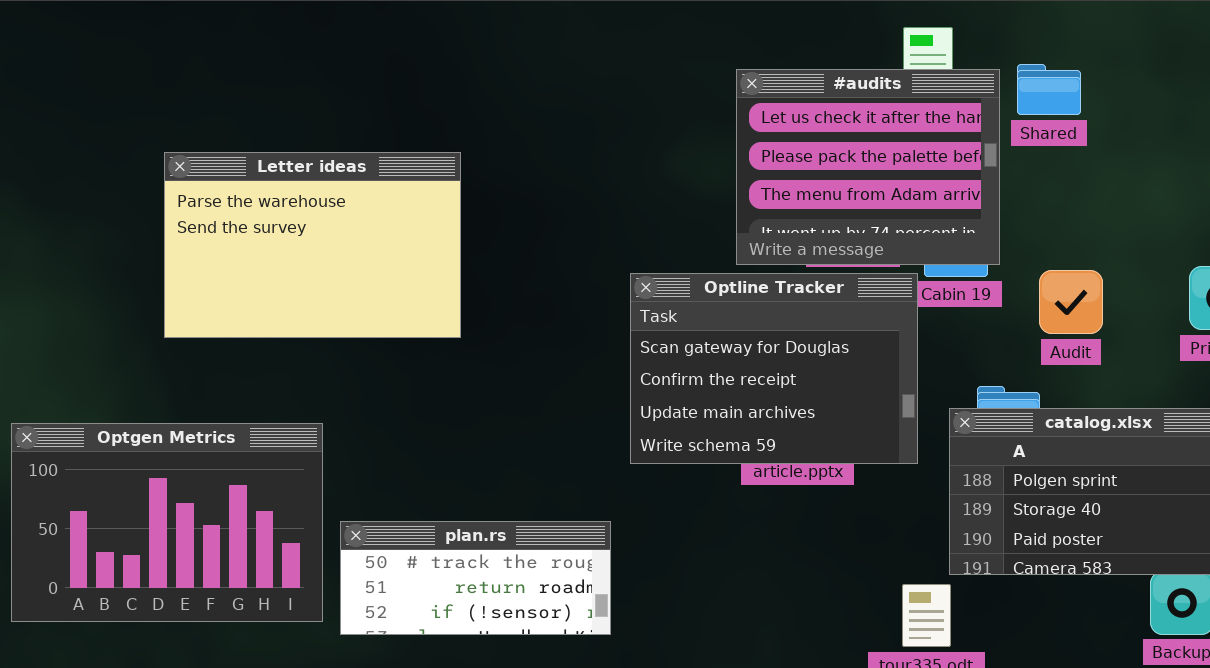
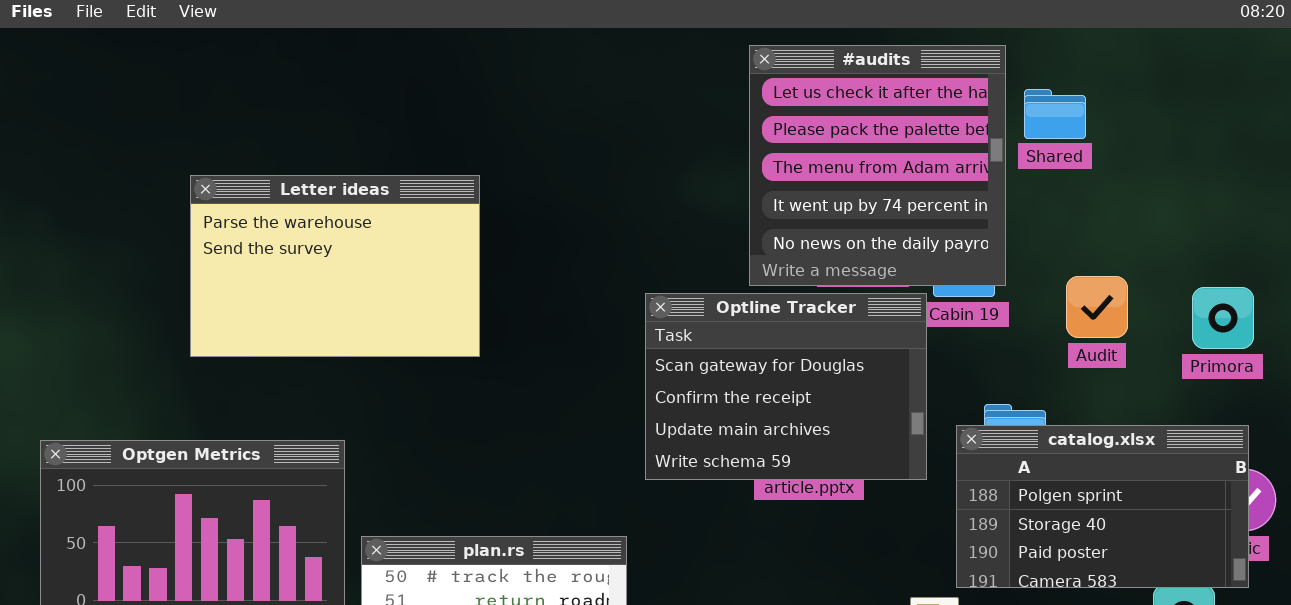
#audits: [736,69,1000,265] -> [749,45,1006,286], resized
Audit: [1039,270,1103,334] -> [1066,276,1128,338], moved

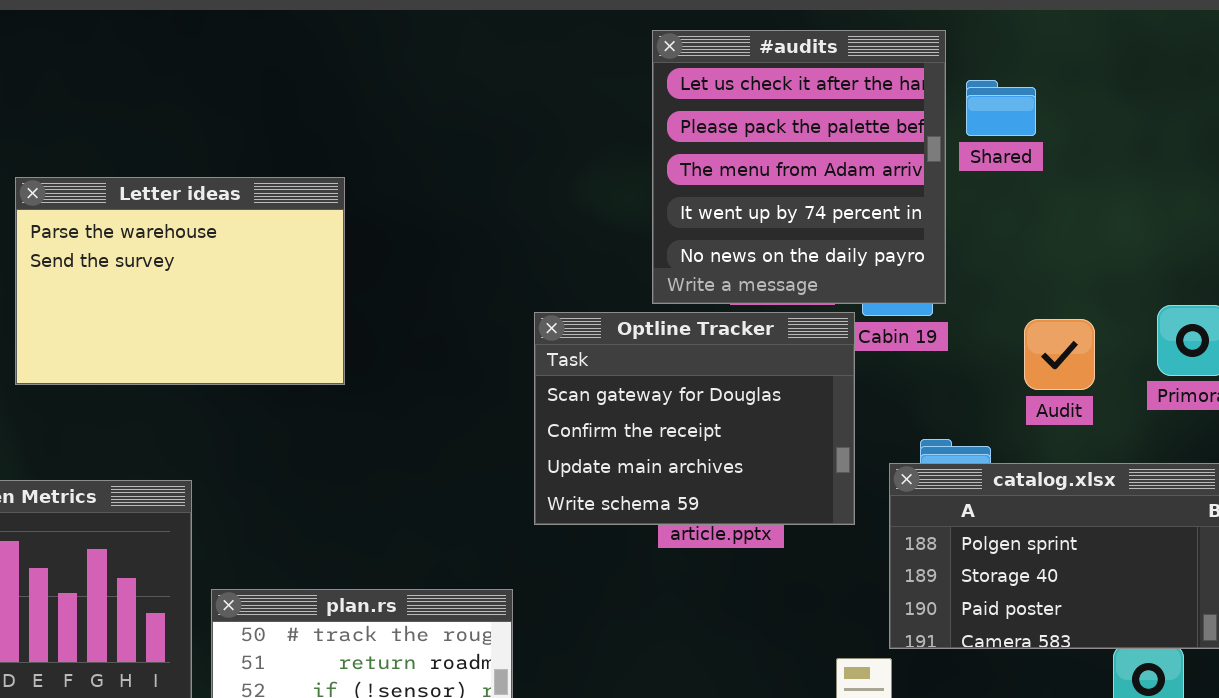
Audit: [1066,276,1128,338] -> [1024,319,1095,390], moved

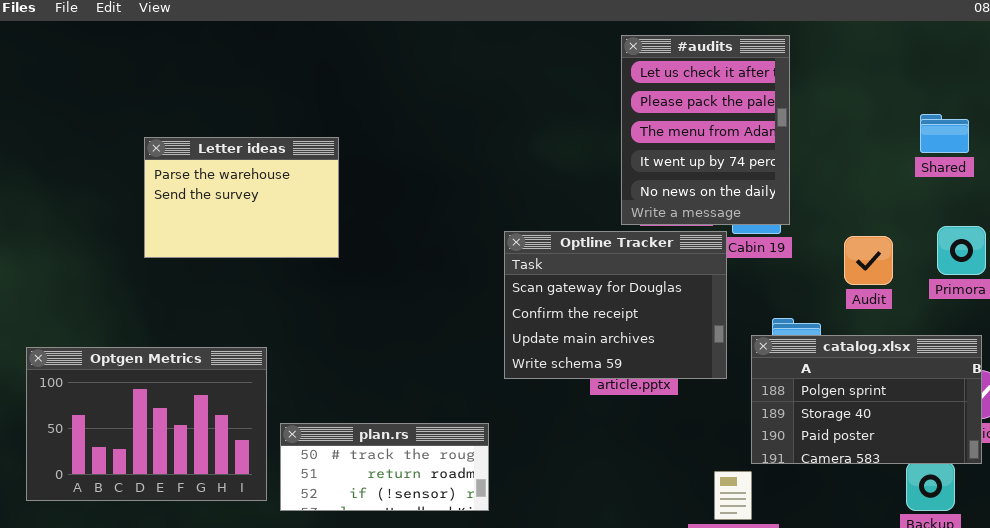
#audits: [652,30,946,304] -> [621,35,790,225], resized
Shared: [966,80,1036,136] -> [920,114,969,153], moved
Letter ideas: [15,177,345,385] -> [144,137,339,258], resized

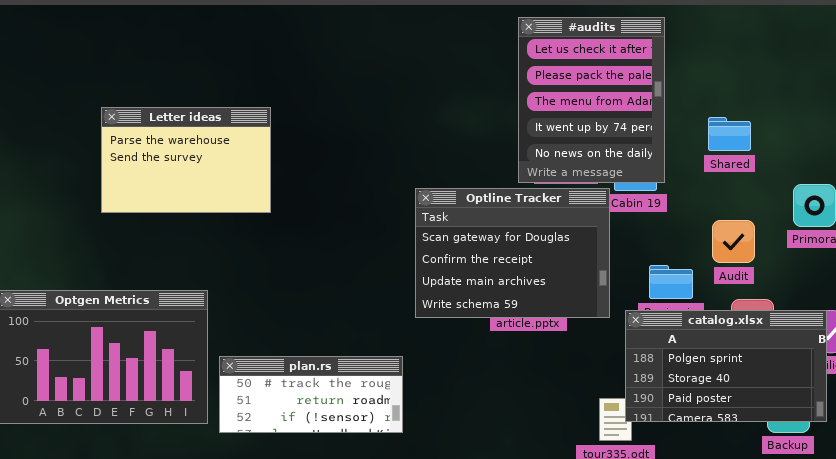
Shared: [920,114,969,153] -> [708,117,751,151], moved
Audit: [844,236,893,285] -> [712,220,755,263], moved
catalog.xlsx: [751,335,982,464] -> [625,310,827,422], moved

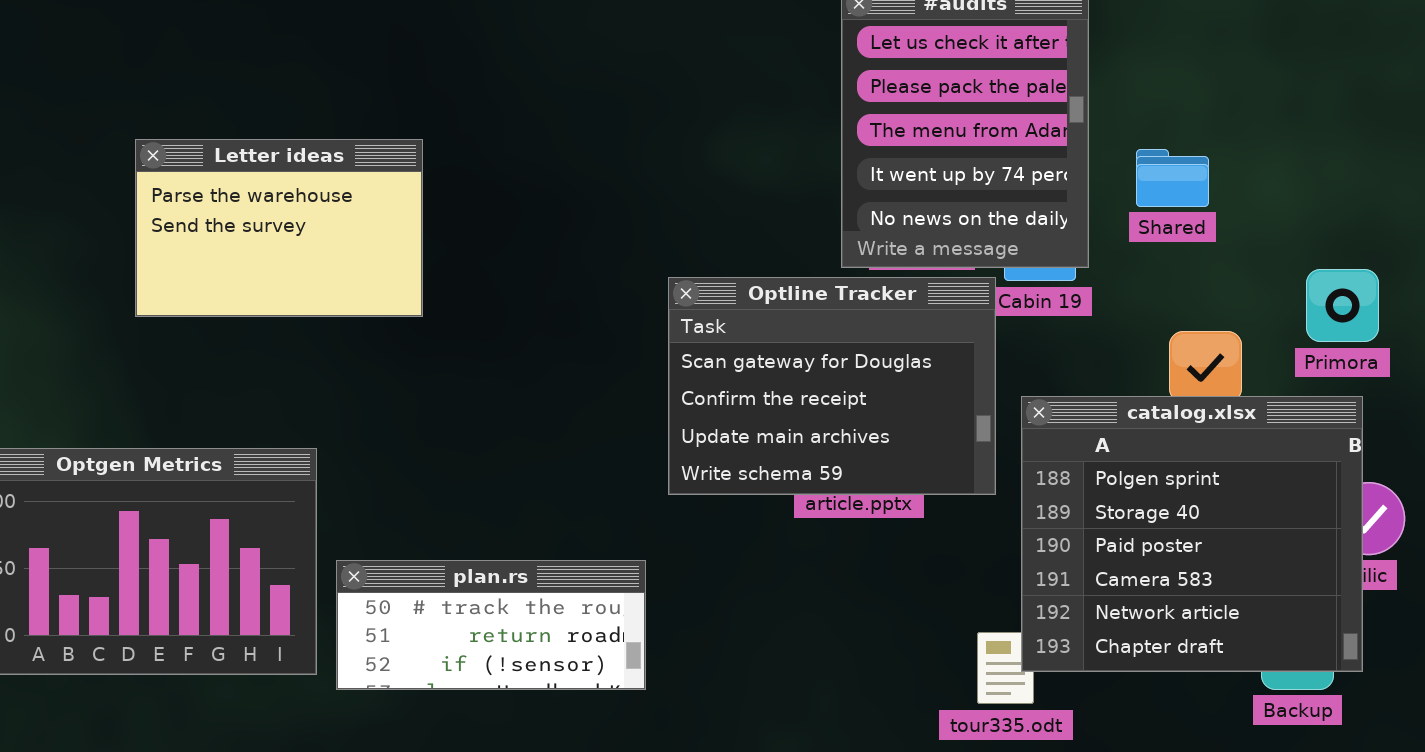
Shared: [708,117,751,151] -> [1136,149,1209,207], moved
catalog.xlsx: [625,310,827,422] -> [1021,396,1363,672], resized

